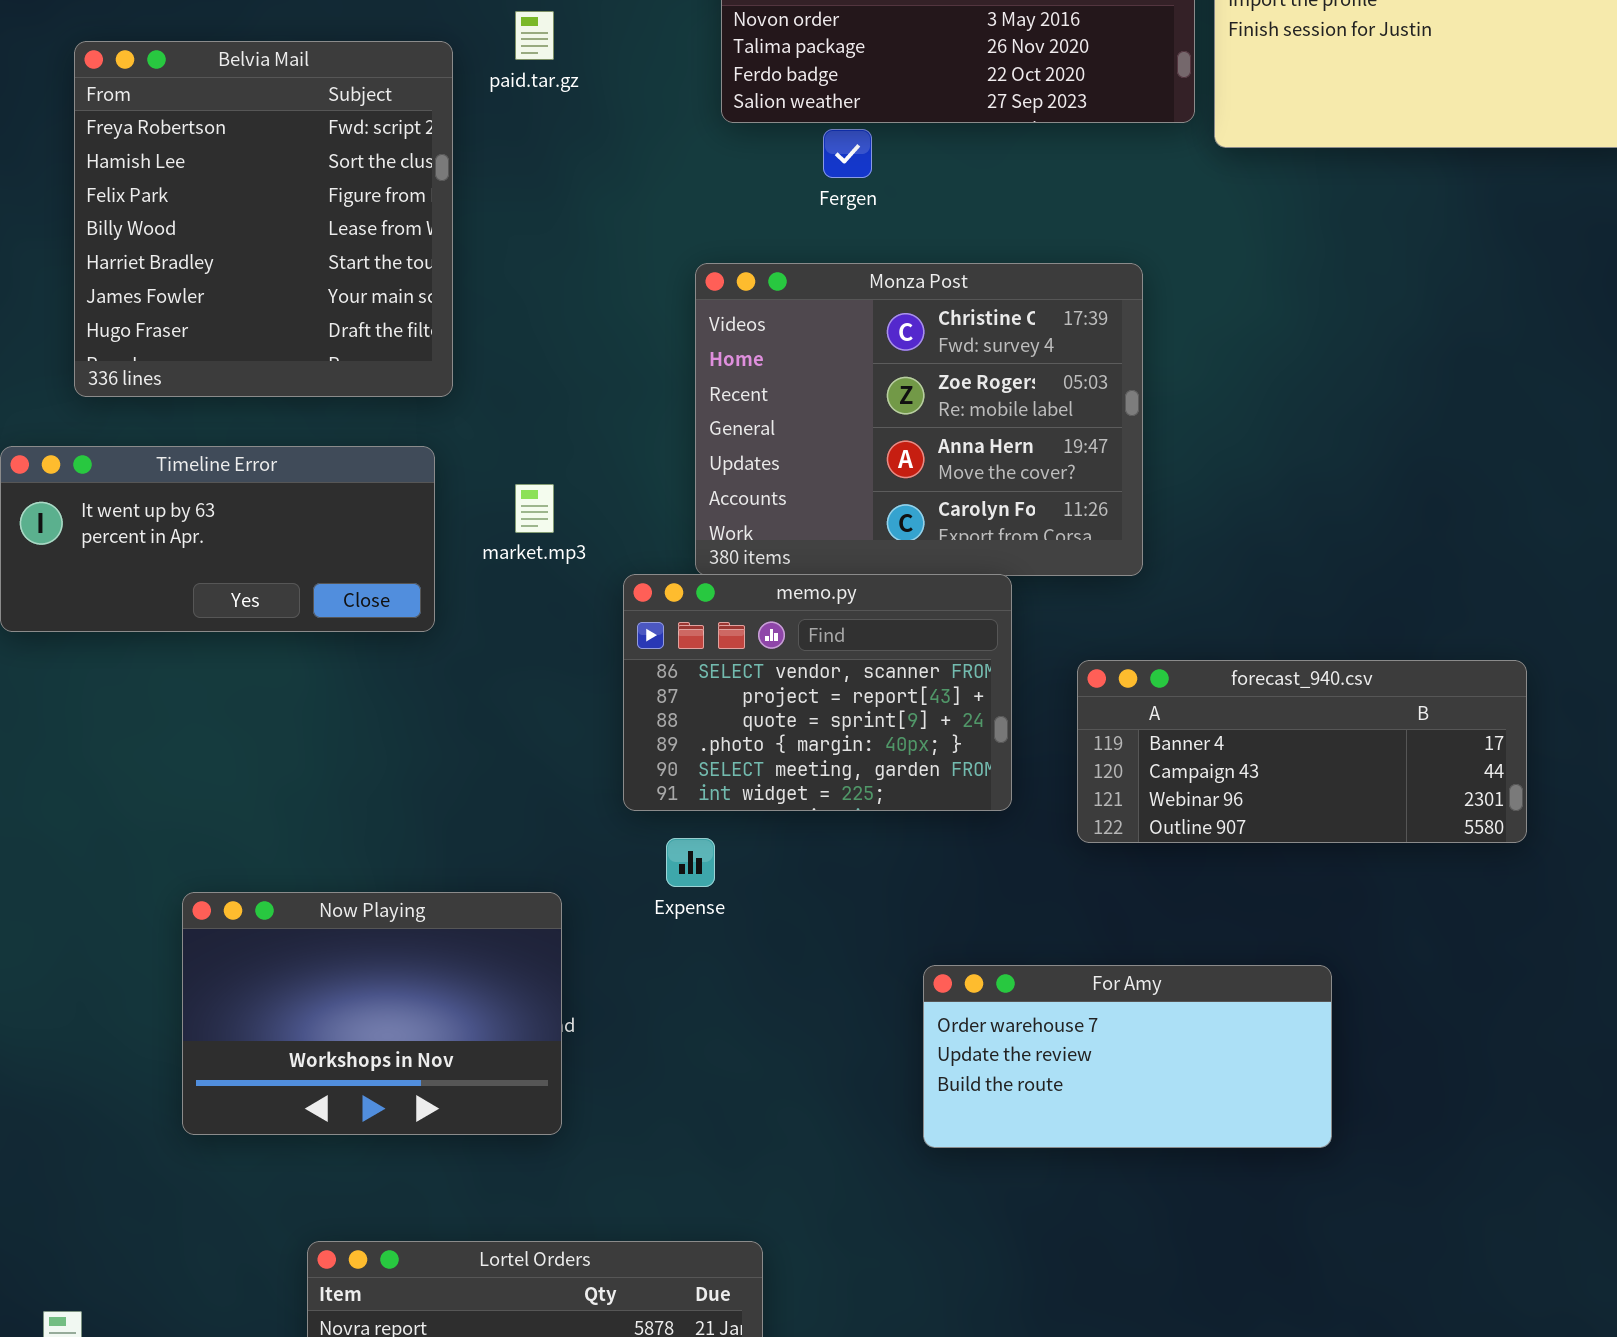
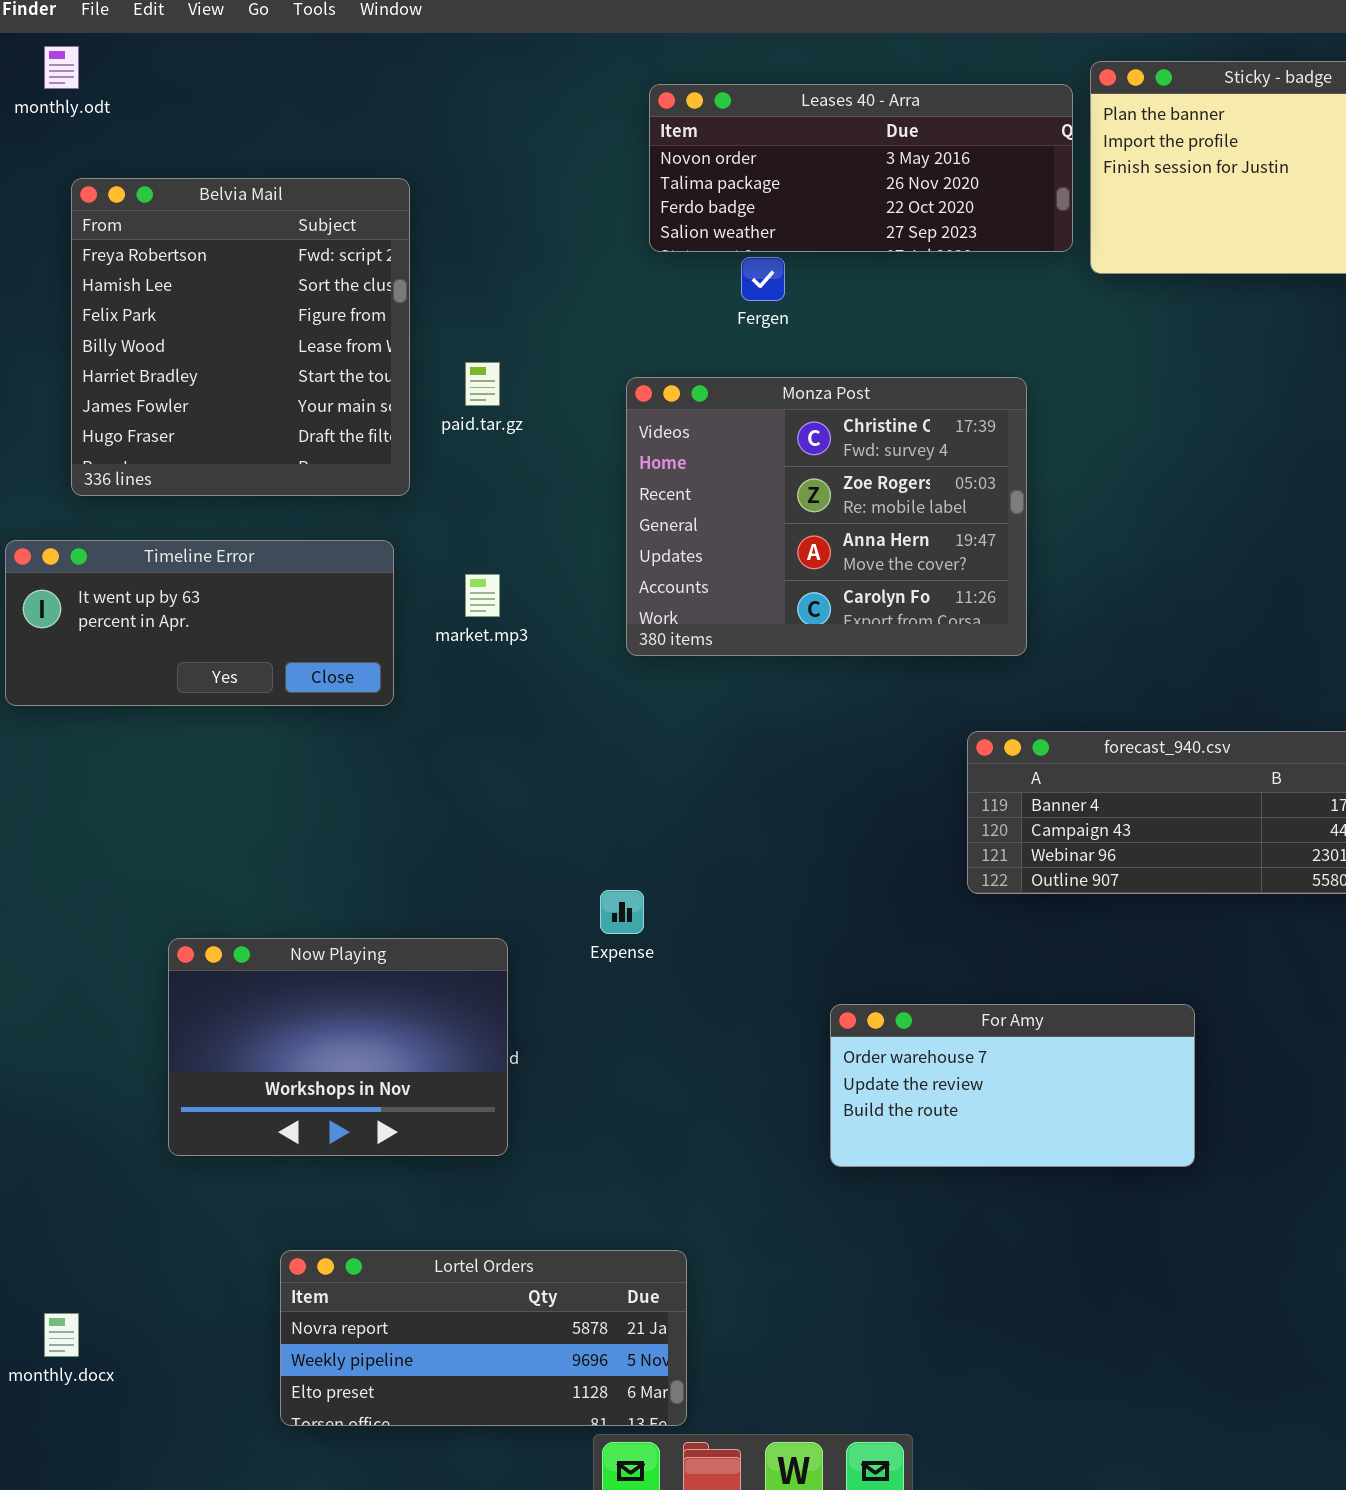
paid.tar.gz: [515,11,554,60] -> [465,362,500,406], moved
memo.py: [623,574,1012,811] -> none, closed

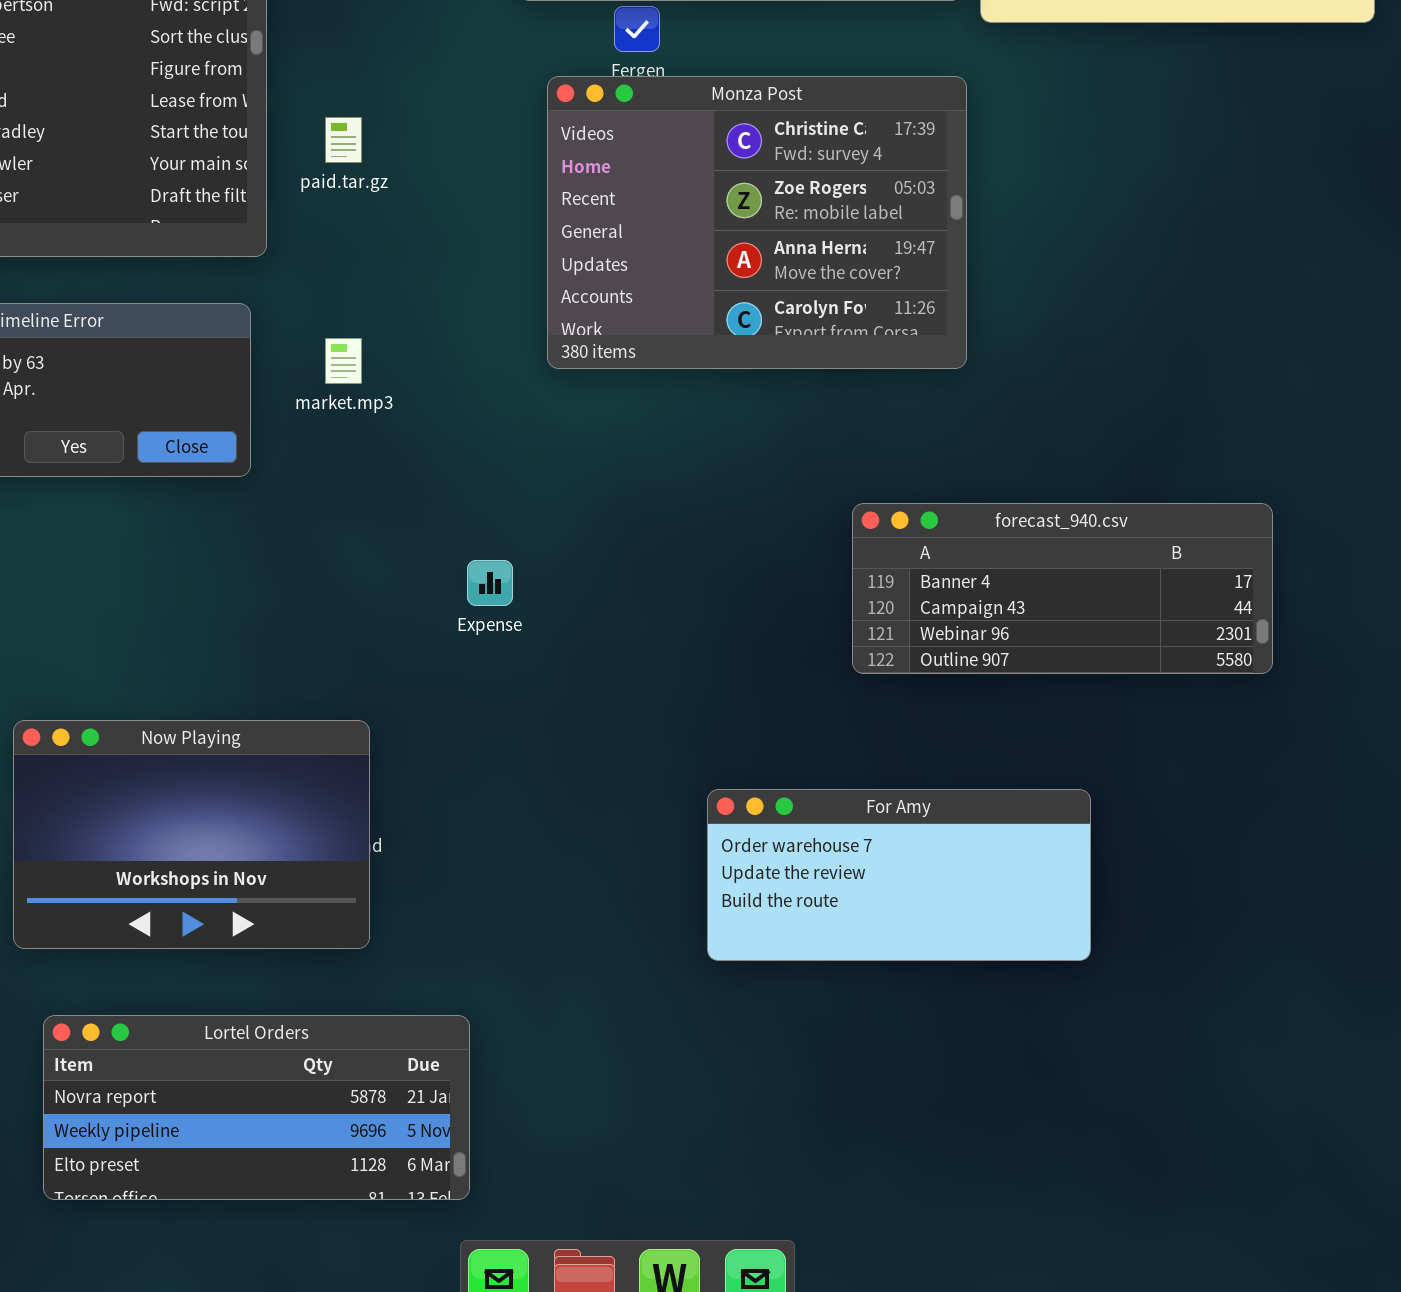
Monza Post: [626,377,1027,656] -> [547,76,967,369], moved
Expense: [600,890,644,934] -> [467,560,513,606], moved
Lortel Orders: [280,1250,687,1426] -> [43,1015,470,1200], moved

